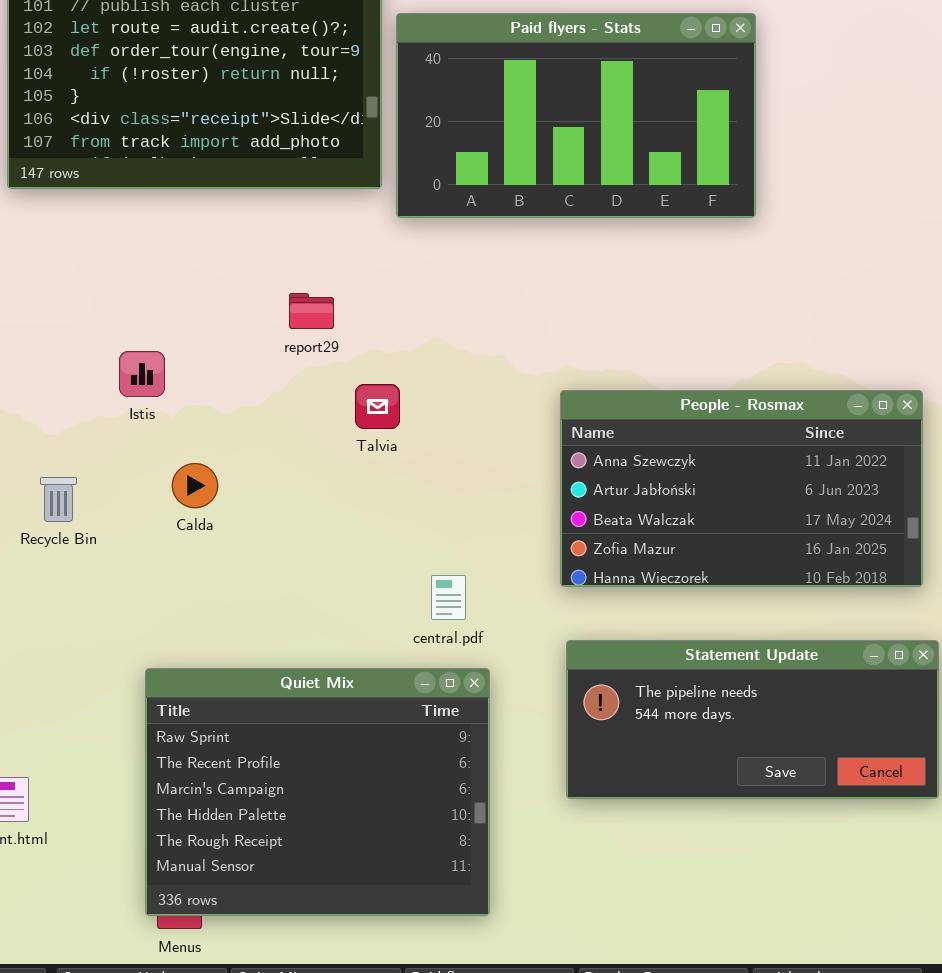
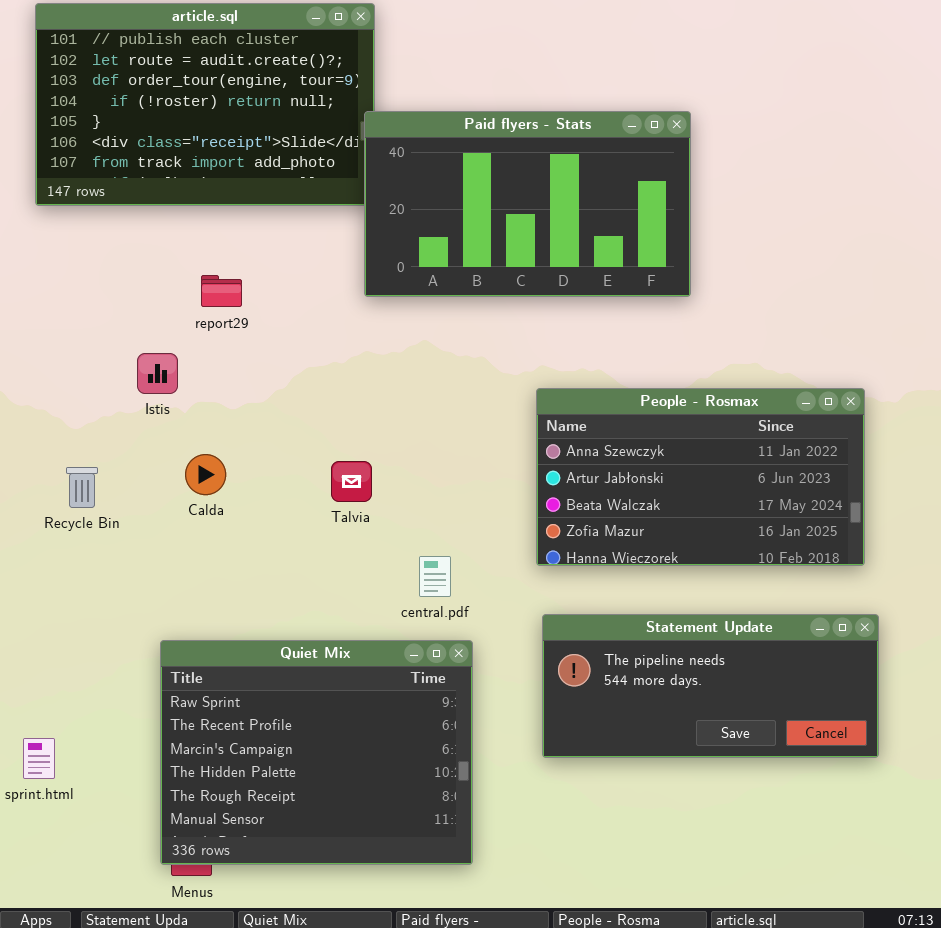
Paid flyers - Stats: [396,13,756,218] -> [364,111,691,297], moved
report29: [289,293,334,329] -> [201,275,242,307], moved
Talvia: [355,384,400,429] -> [331,461,372,502], moved

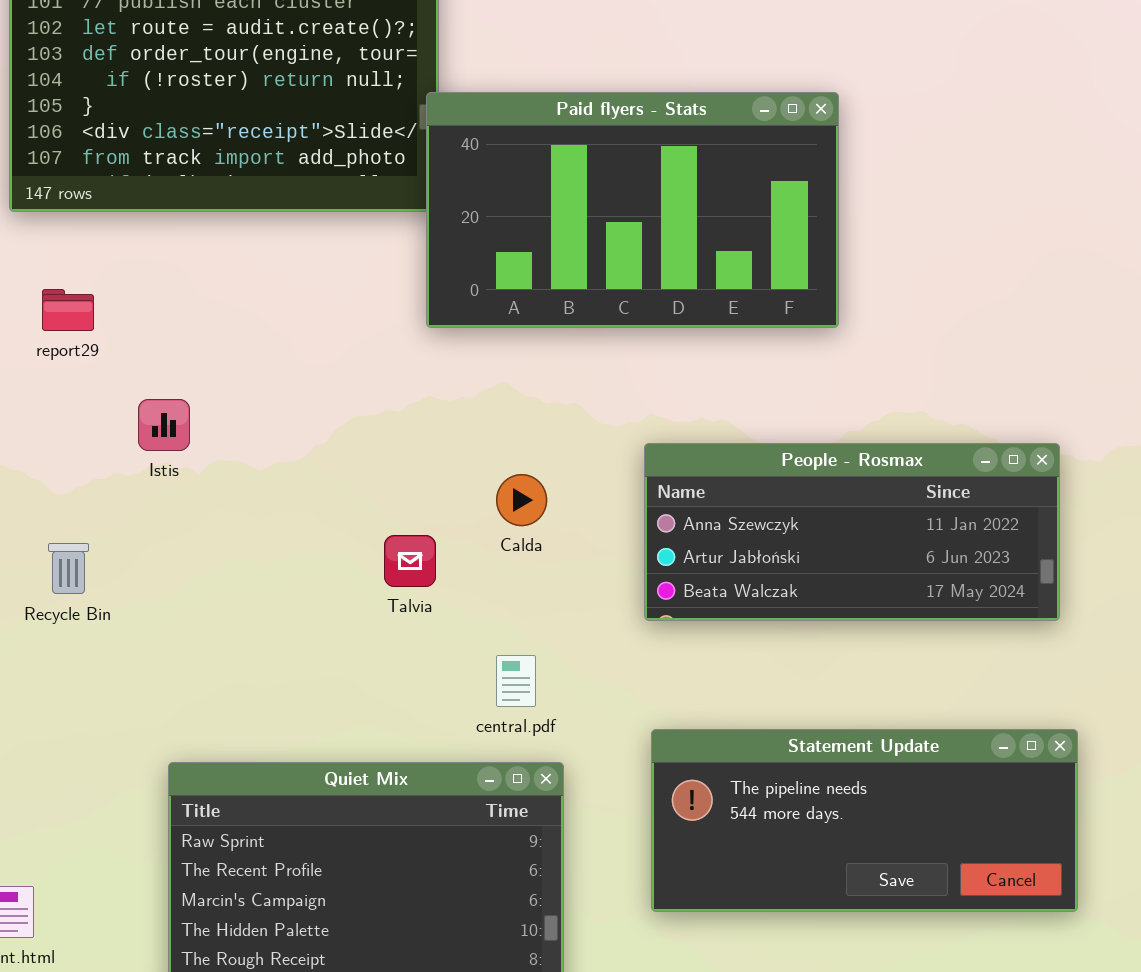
report29: [201,275,242,307] -> [42,289,94,331], moved
People - Rosmax: [536,388,865,566] -> [644,443,1060,621], resized
Calda: [185,454,226,495] -> [496,474,547,526], moved

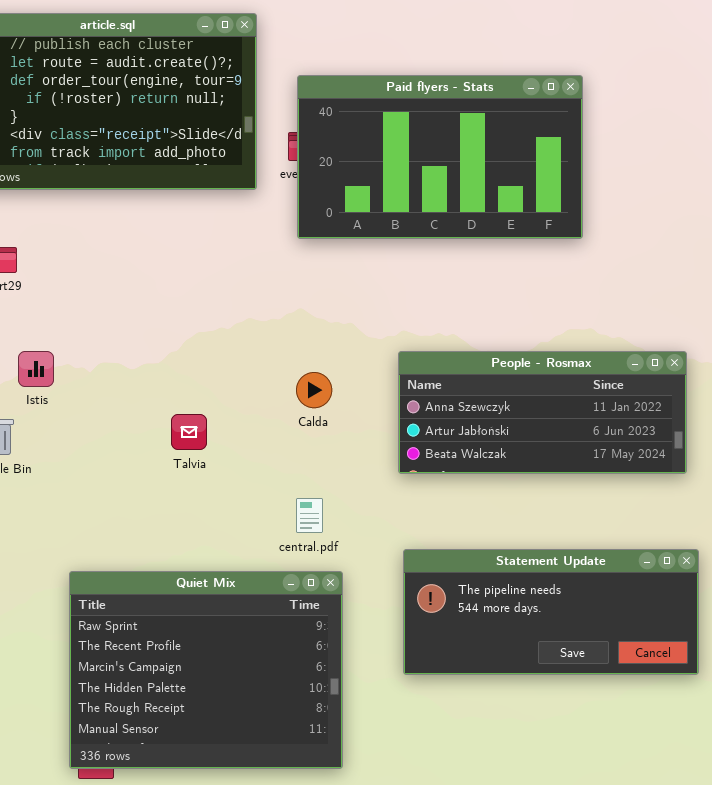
Paid flyers - Stats: [426,92,839,328] -> [297,75,583,239], moved
Istis: [138,399,190,451] -> [18,351,54,387], moved
Talvia: [384,535,436,587] -> [171,414,207,450], moved

